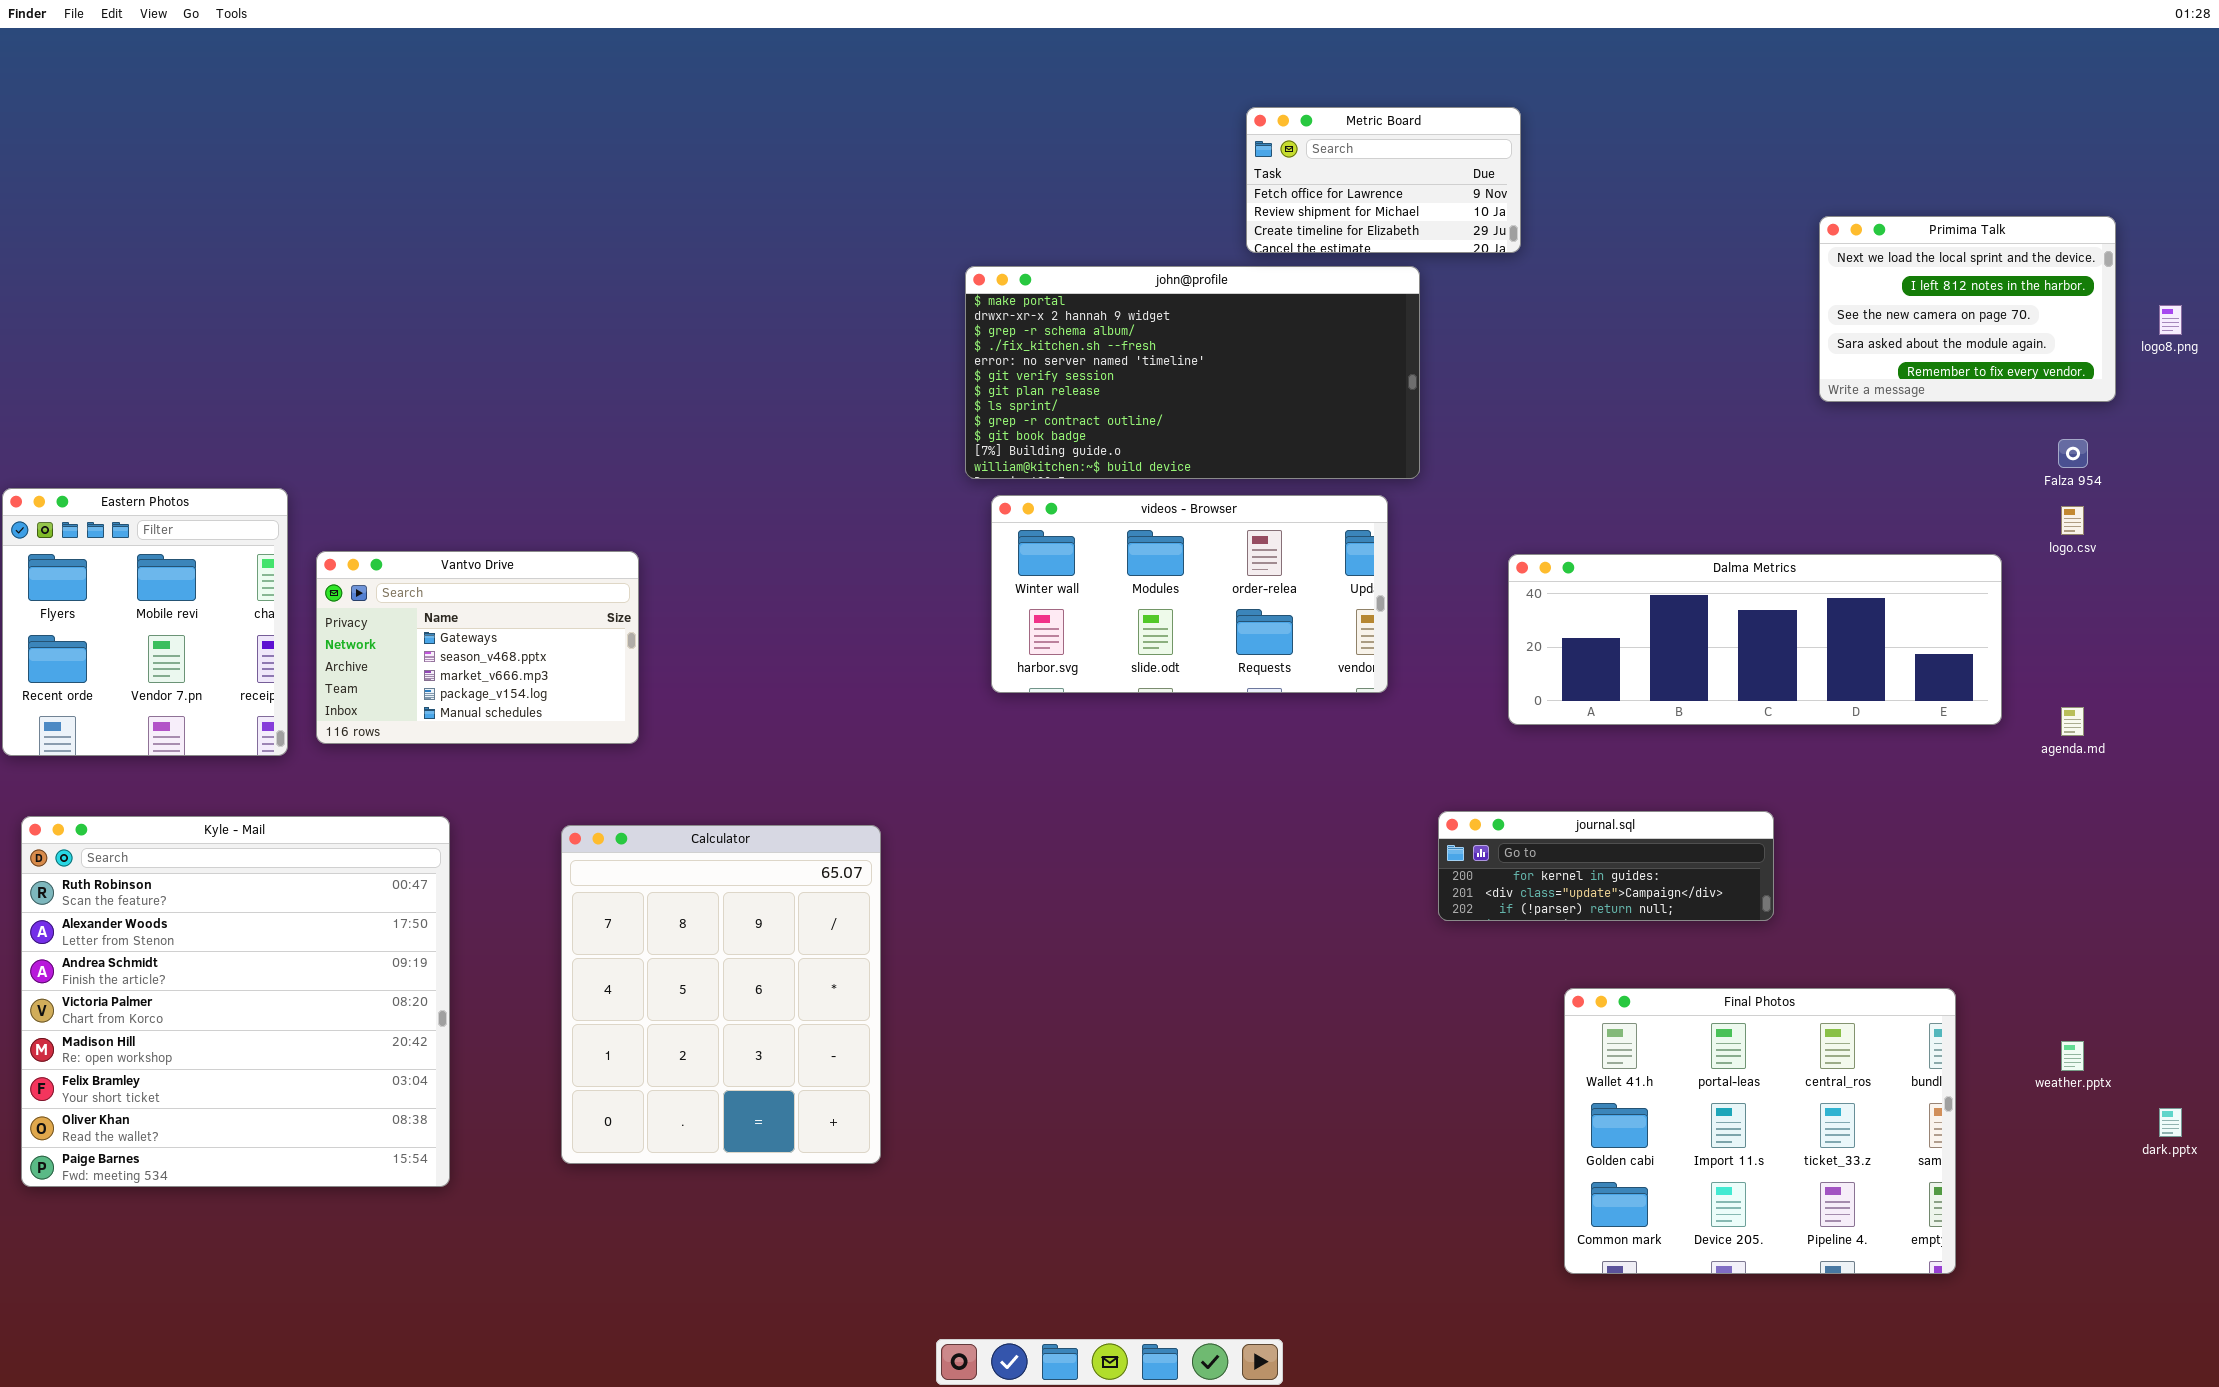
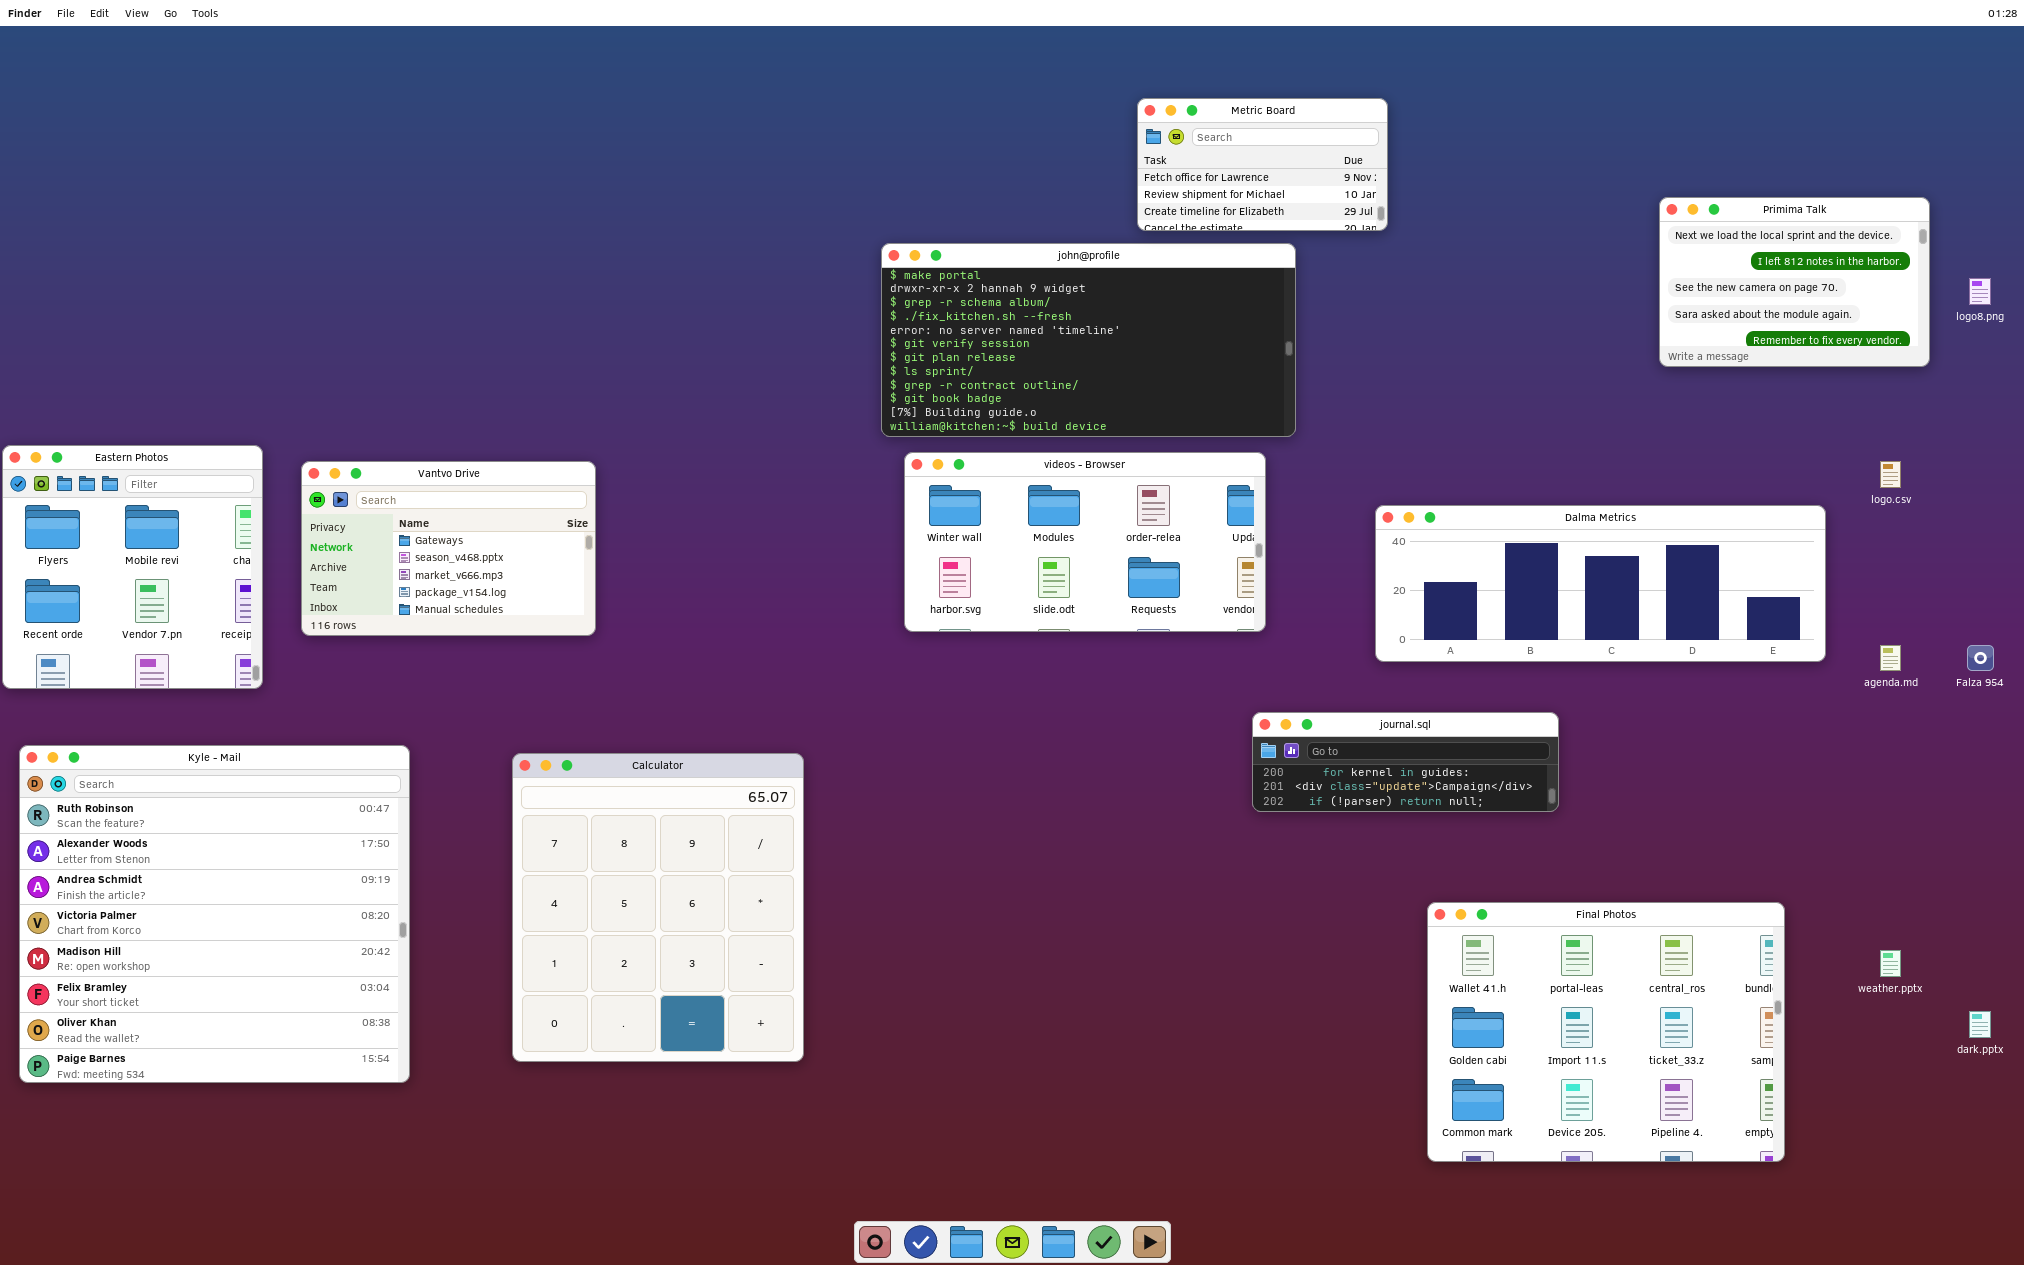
Falza 954: [2058,439,2088,468] -> [1967,645,1994,671], moved
Vantvo Drive: [316,551,639,744] -> [301,461,596,636], moved
journal.sql: [1438,811,1774,921] -> [1252,712,1559,812], moved

